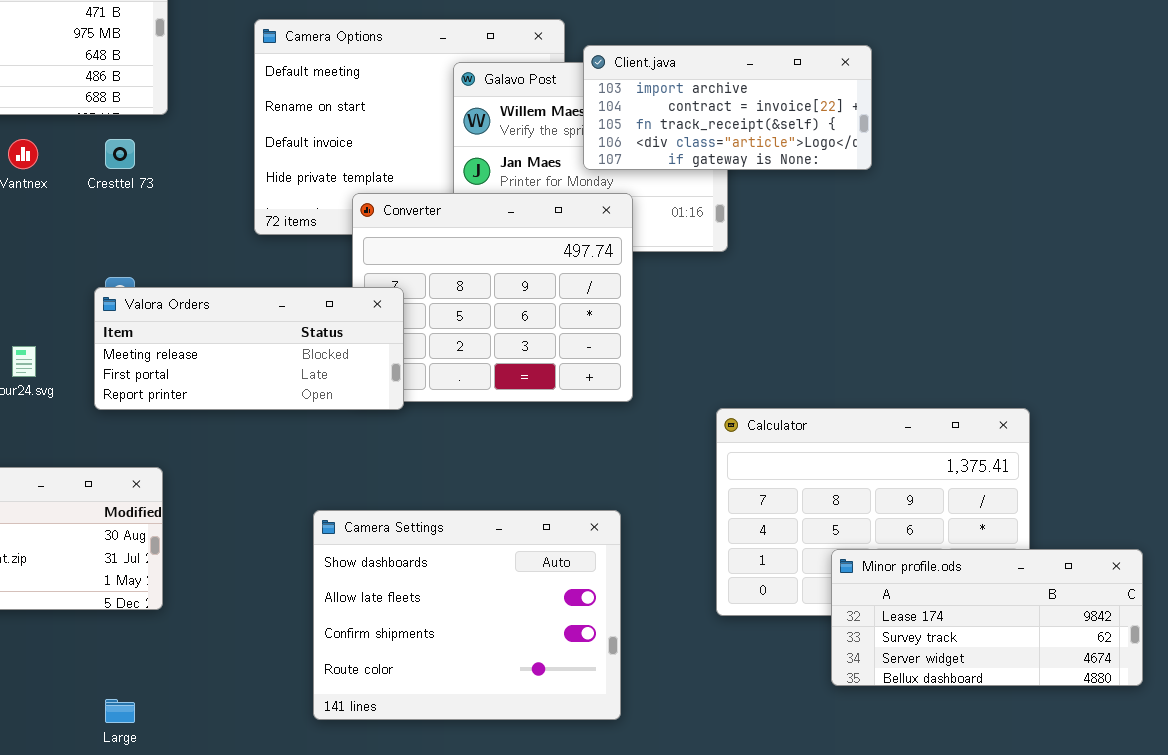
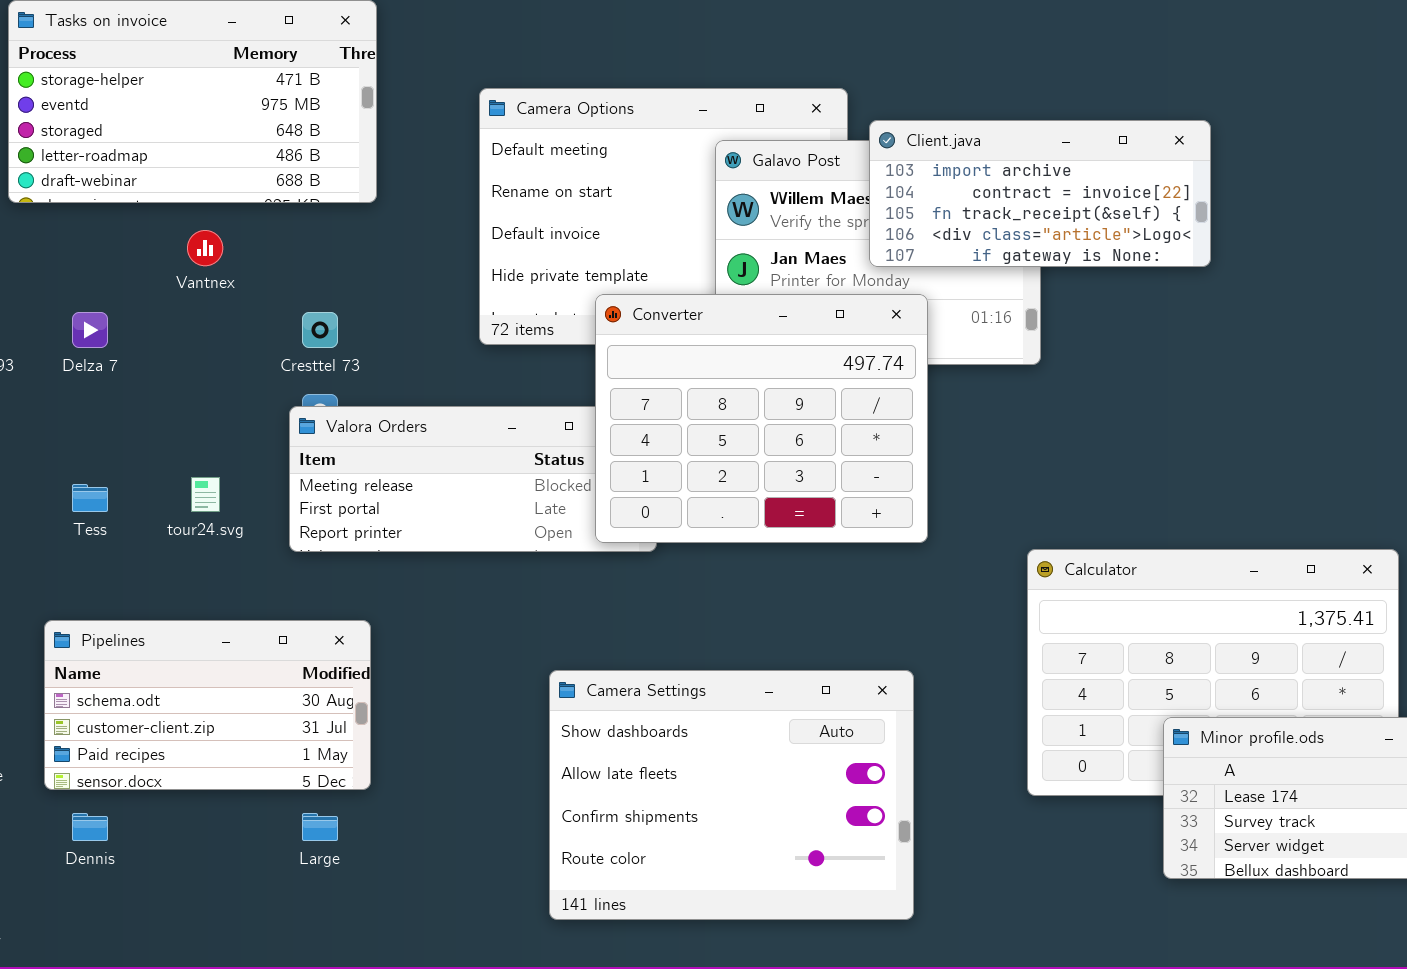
Cresttel 73: [105,139,135,169] -> [302,312,338,348], moved
Converter: [352,193,633,402] -> [595,294,928,543], raised
Large: [105,699,135,723] -> [302,813,338,841], moved

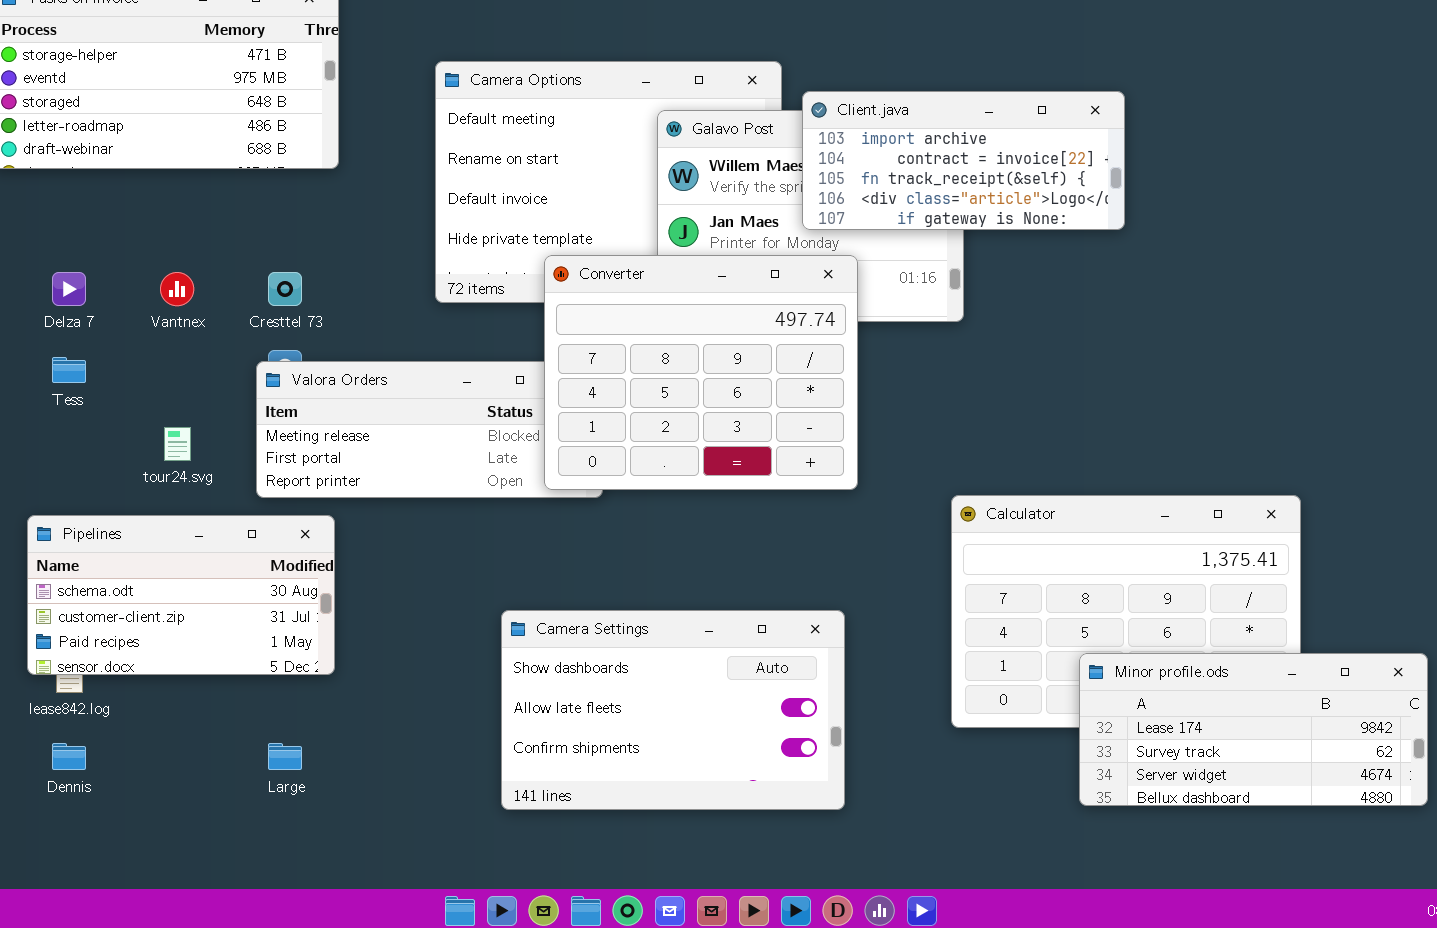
Vantnex: [187,230,223,266] -> [160,272,194,306], moved
Tess: [72,484,108,512] -> [52,357,86,383], moved
Pipelines: [44,620,371,790] -> [27,515,335,675], moved
Camera Settings: [549,670,914,920] -> [501,610,845,810], resized

